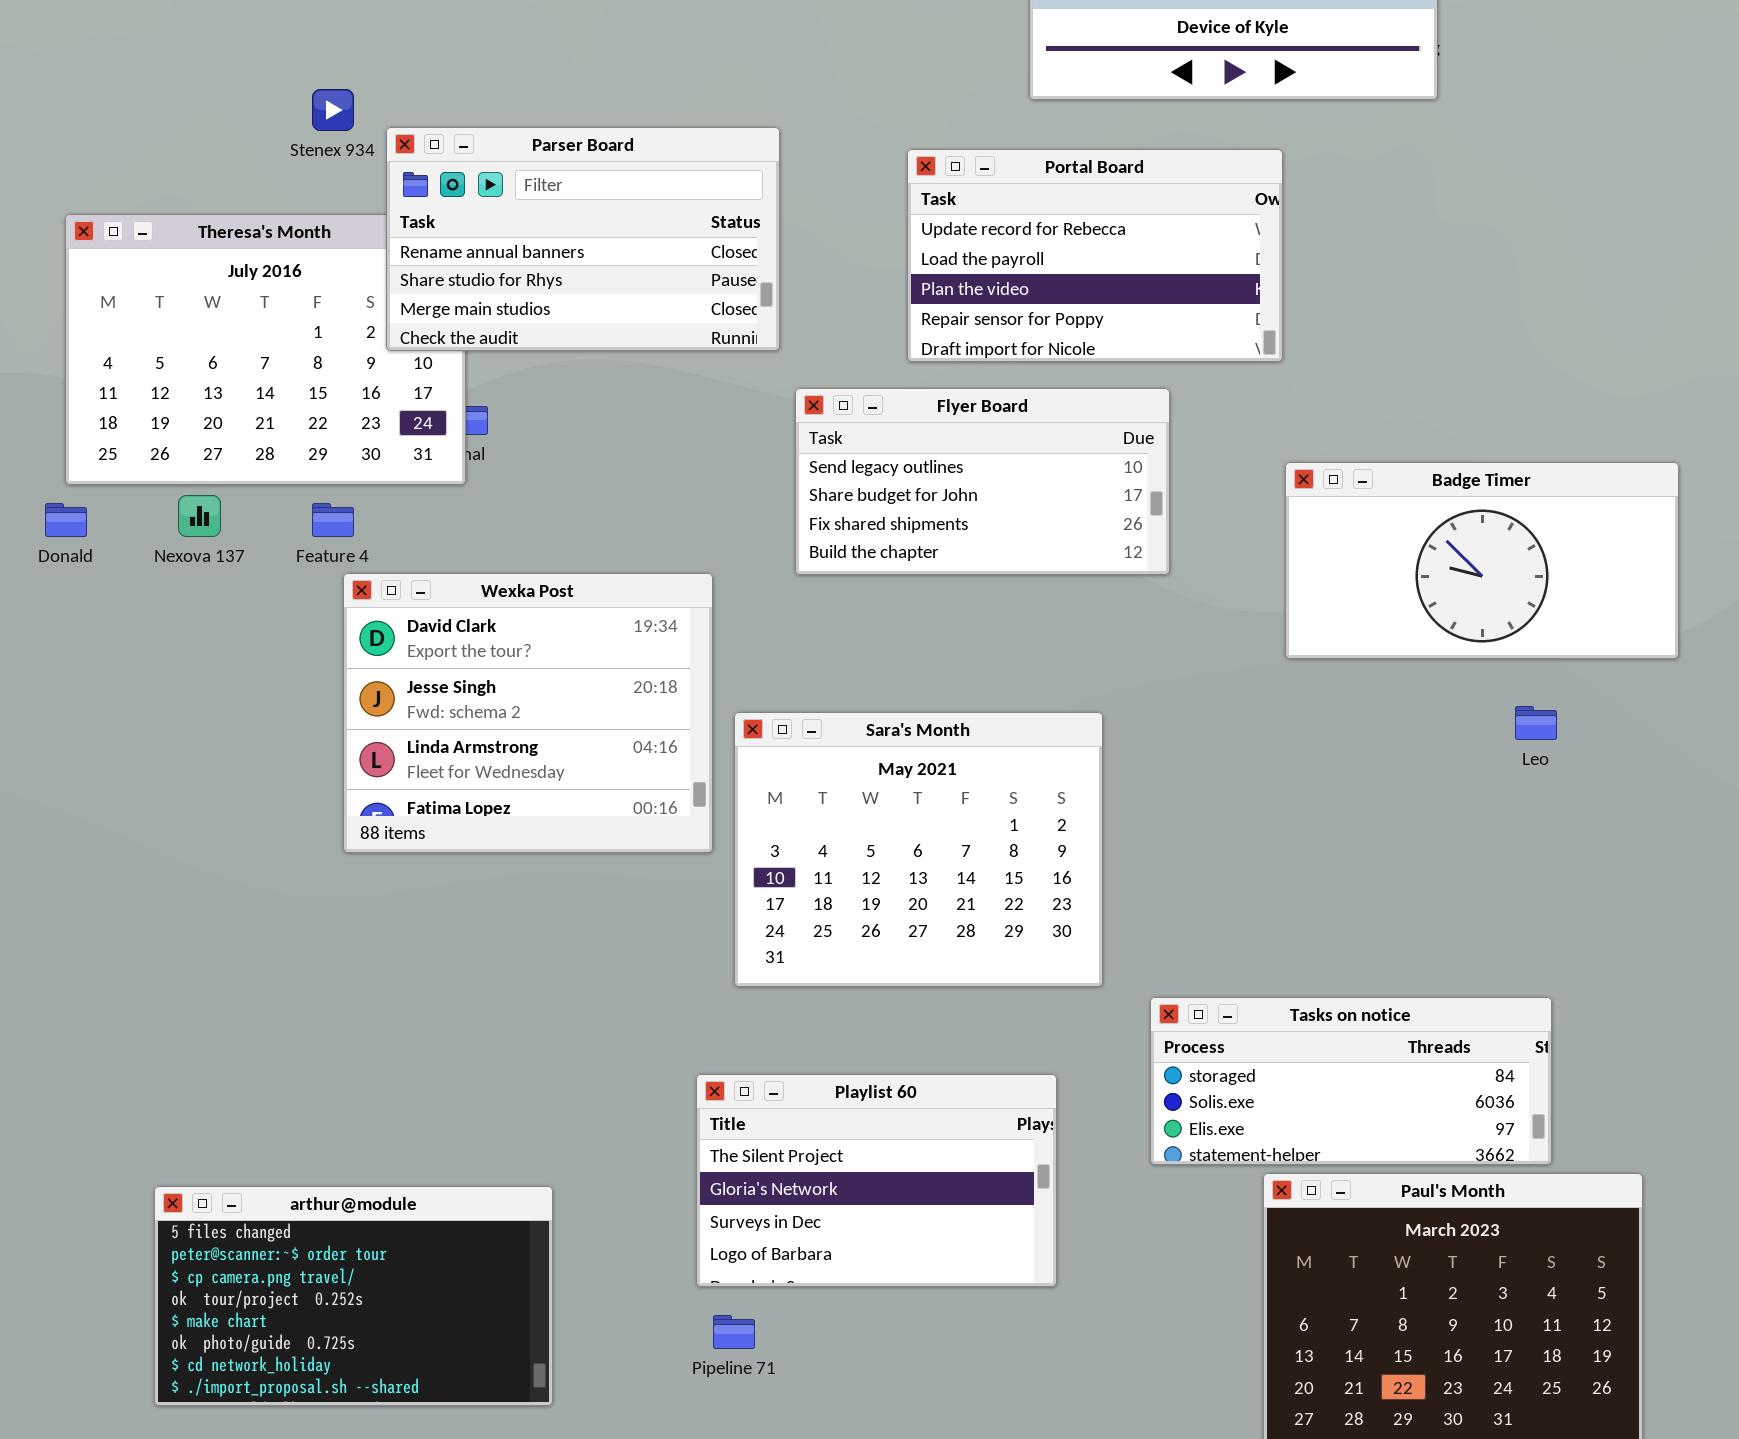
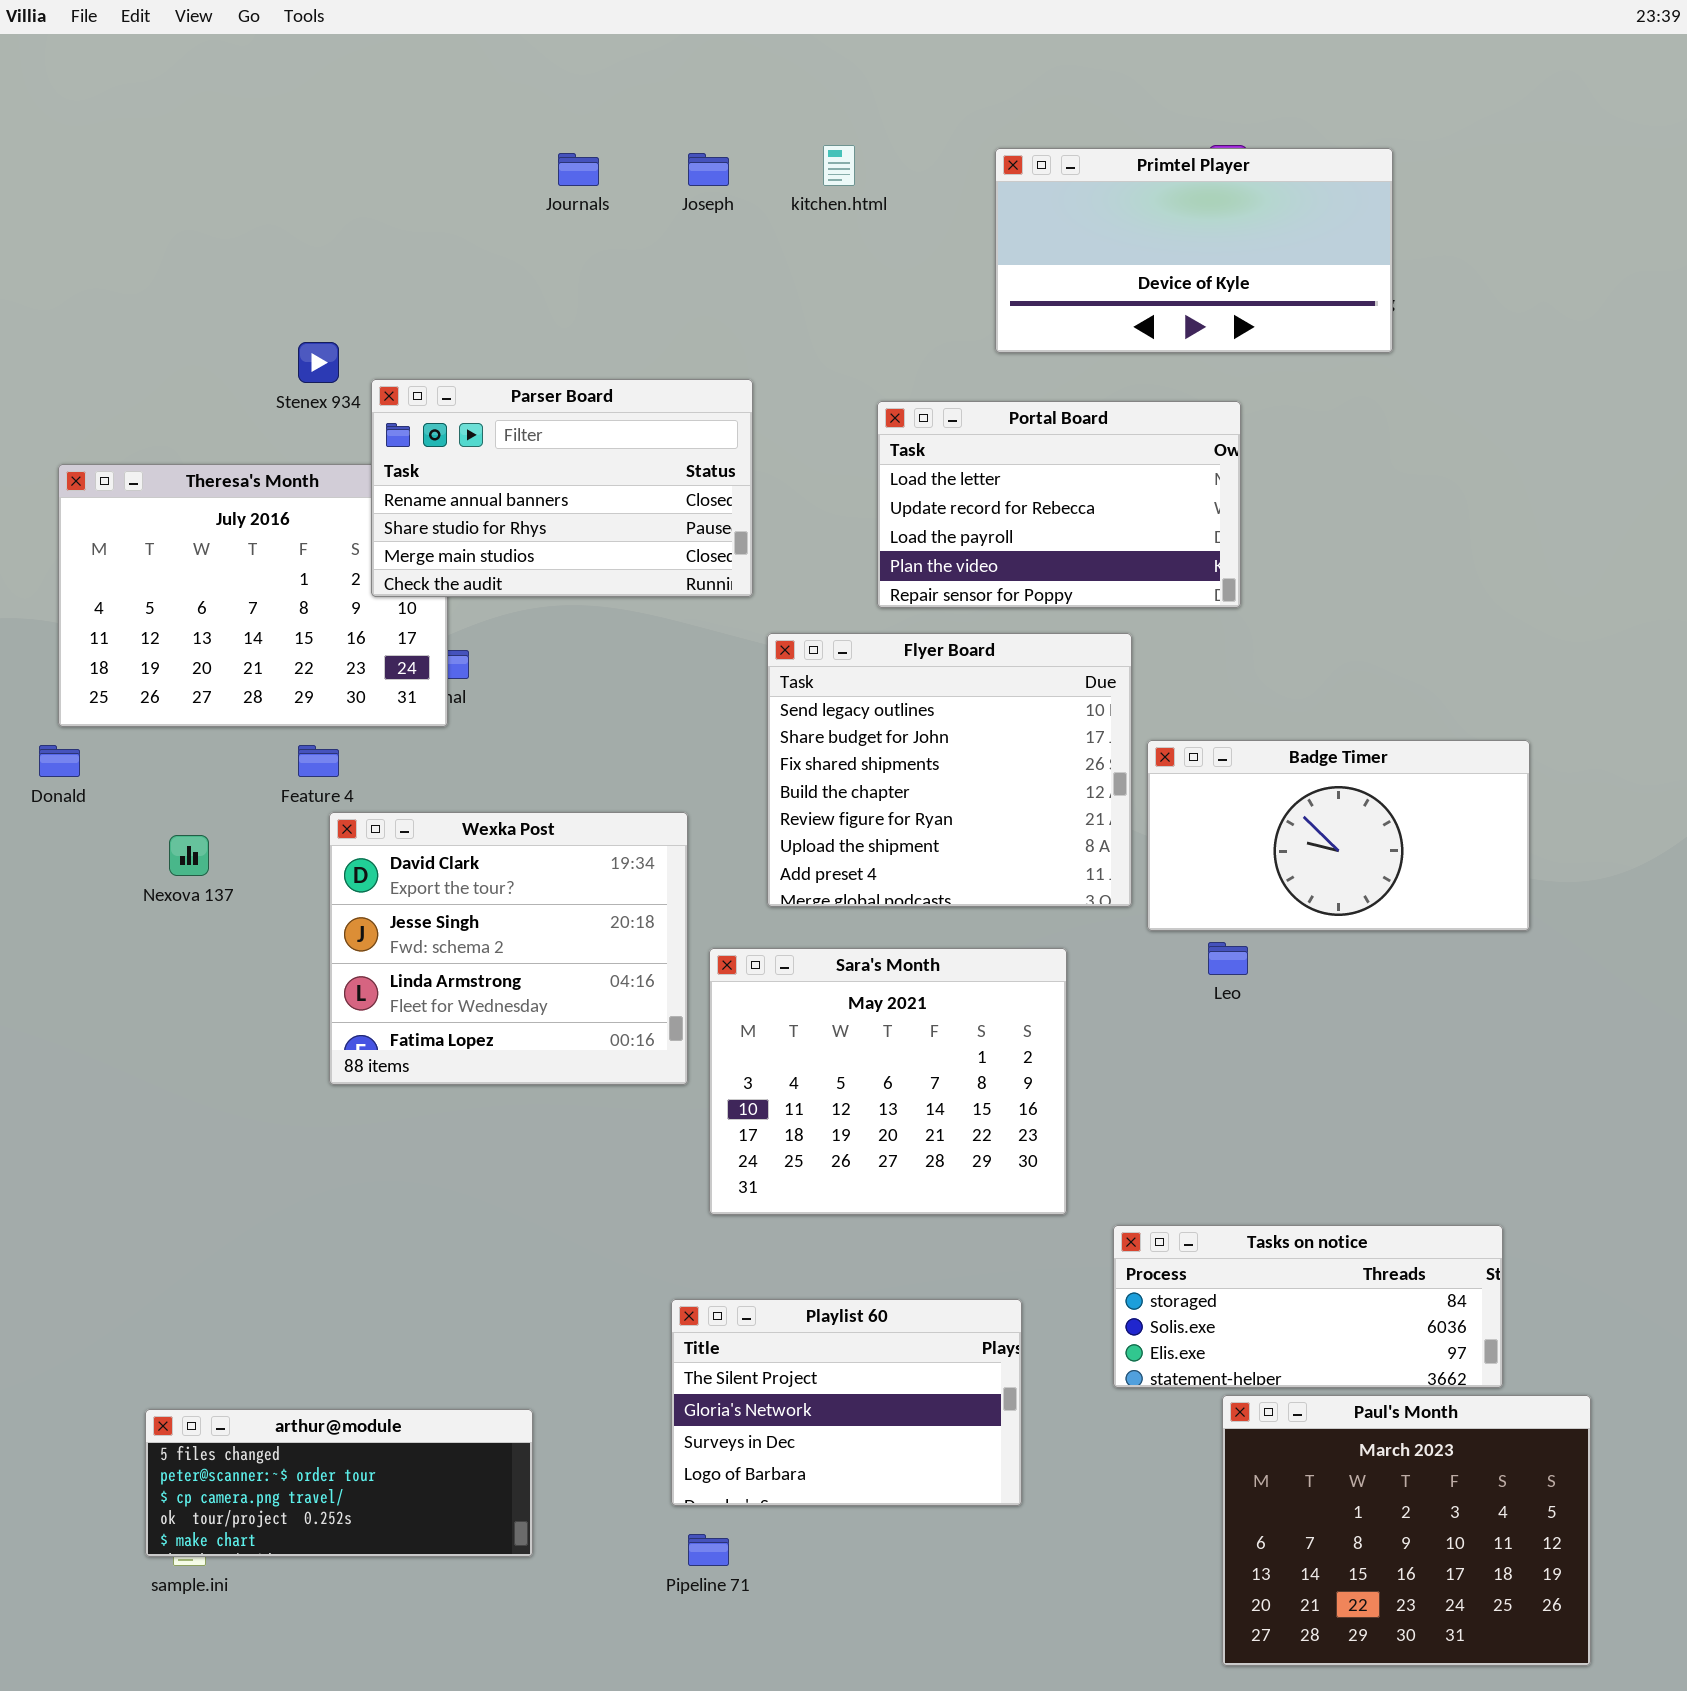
Portal Board: [907,149,1283,362] -> [877,401,1241,608], scrolled up 1 row
Flyer Board: [795,388,1170,575] -> [767,633,1132,907], resized
Badge Timer: [1285,462,1679,659] -> [1147,740,1530,931], moved
Nexova 137: [178,495,221,537] -> [169,835,209,876], moved
Leo: [1515,706,1557,740] -> [1208,942,1248,975], moved
arthur@module: [154,1186,553,1406] -> [145,1409,533,1557], resized

